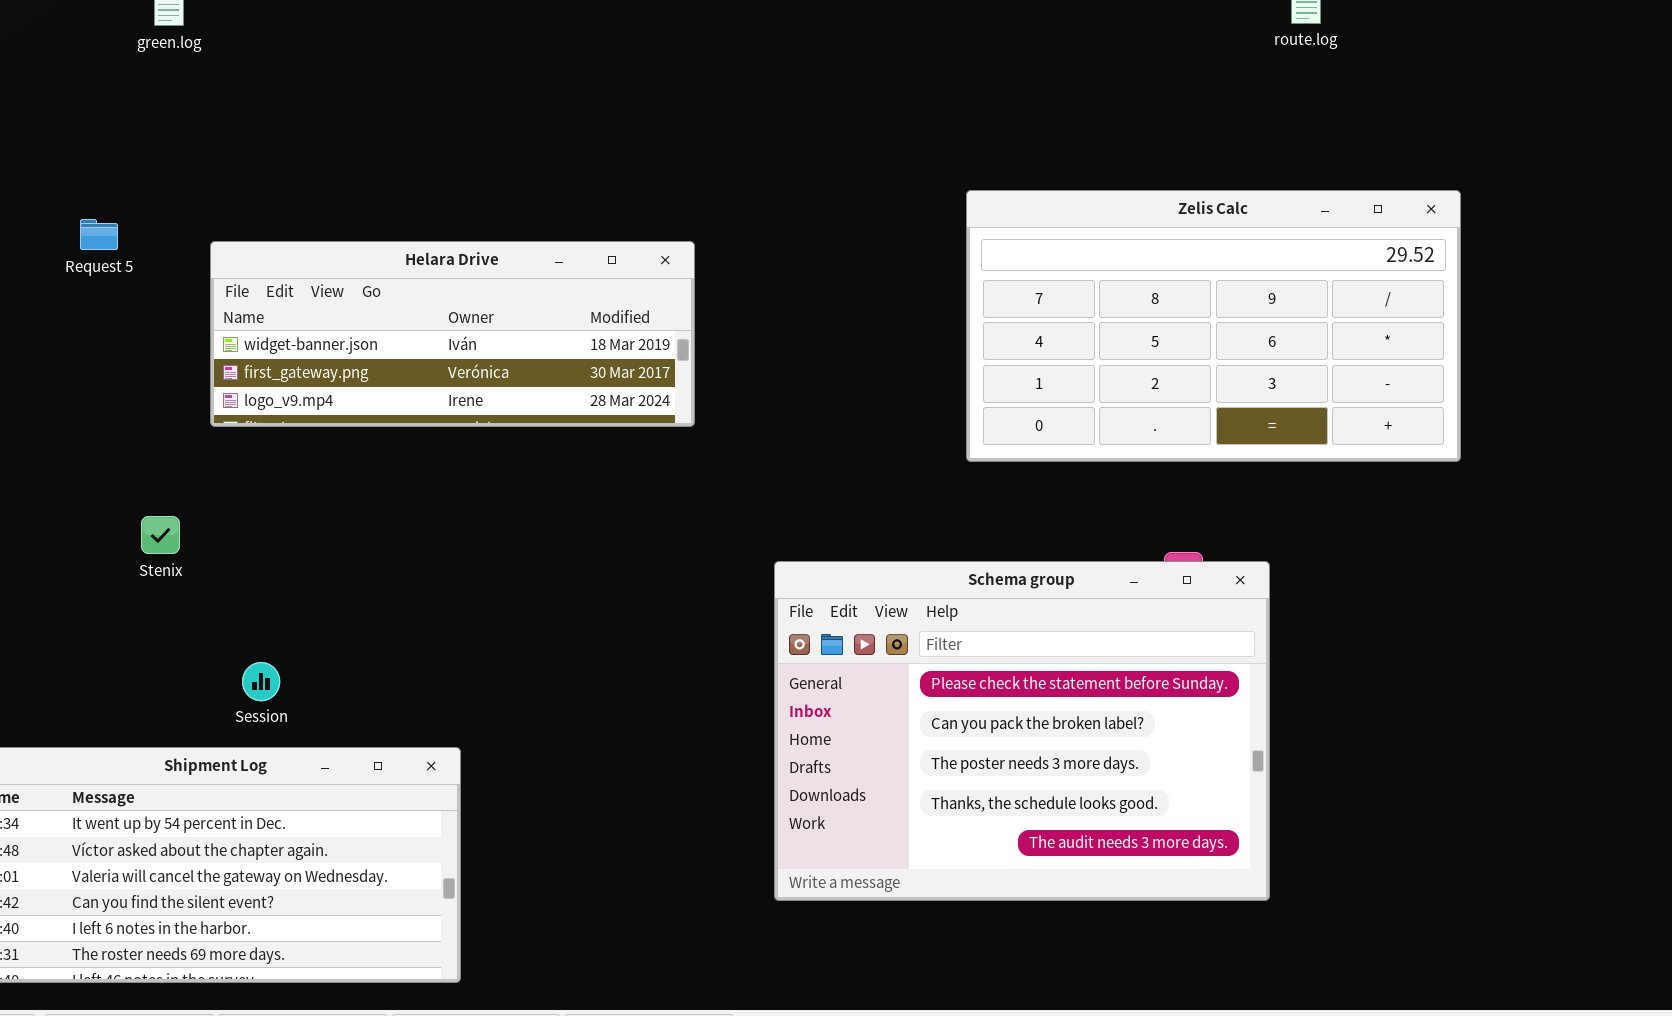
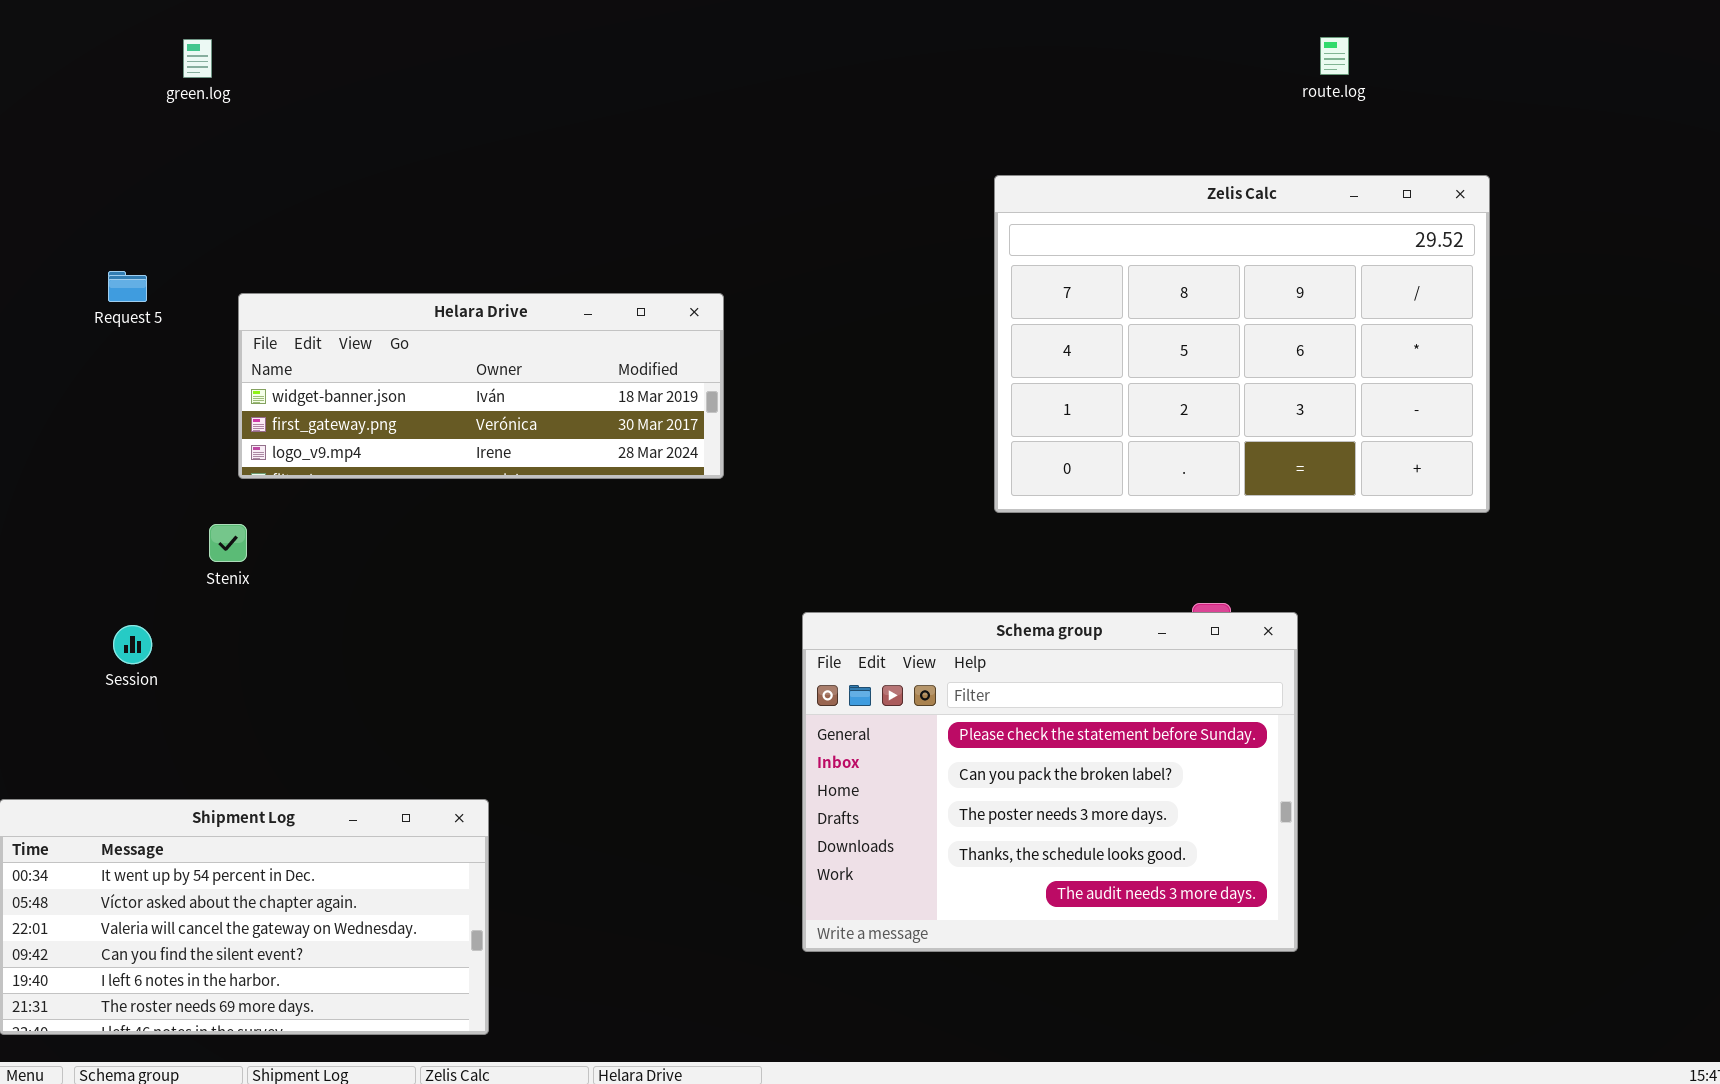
Zelis Calc: [966,190,1461,462] -> [994,175,1490,513], resized
Stenix: [141,516,180,554] -> [209,524,247,562], moved
Session: [242,662,280,701] -> [113,625,152,664], moved

